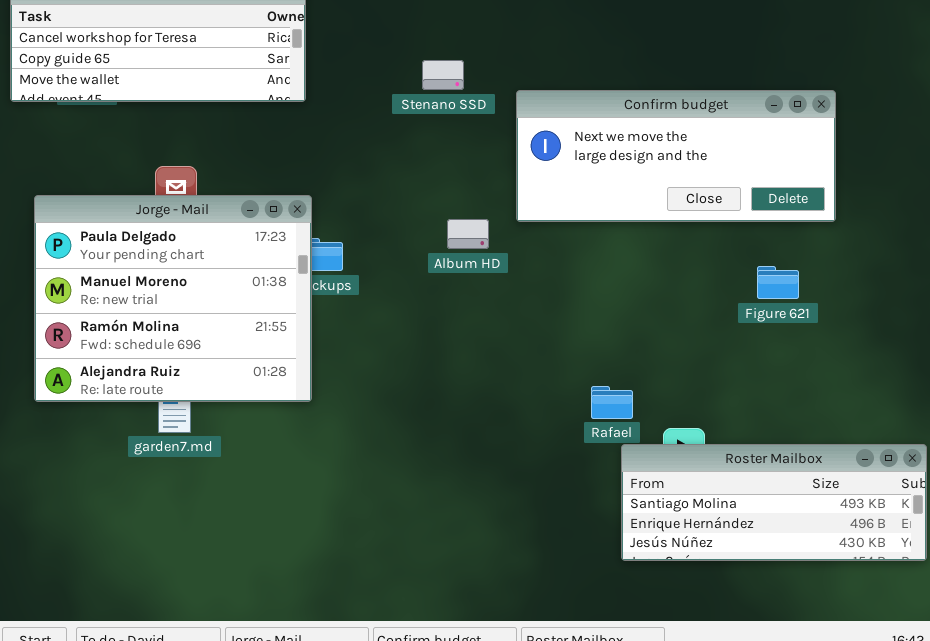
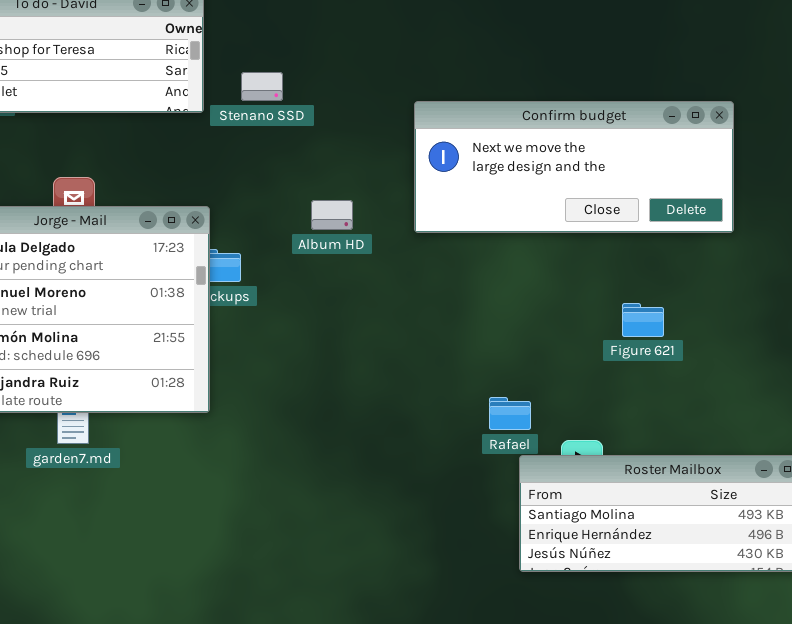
Stenano SSD: [422,60,464,90] -> [241,72,283,101], moved
Album HD: [447,219,489,249] -> [311,200,353,230], moved
Figure 621: [757,266,799,299] -> [622,303,664,337], moved

